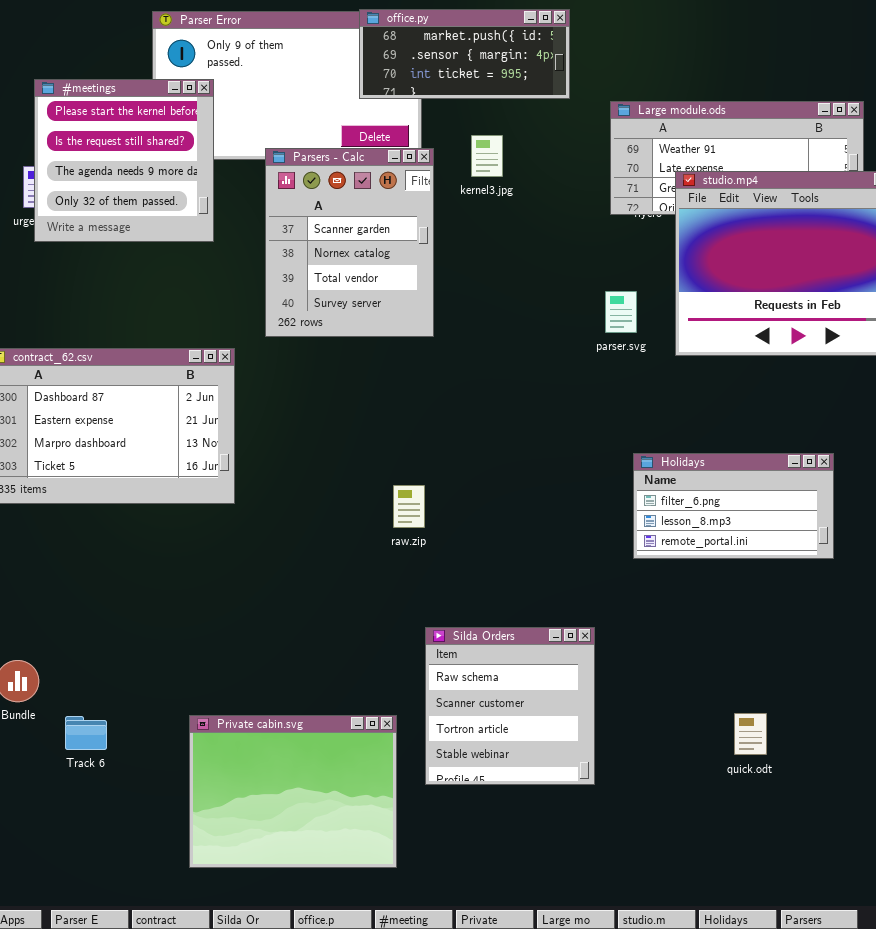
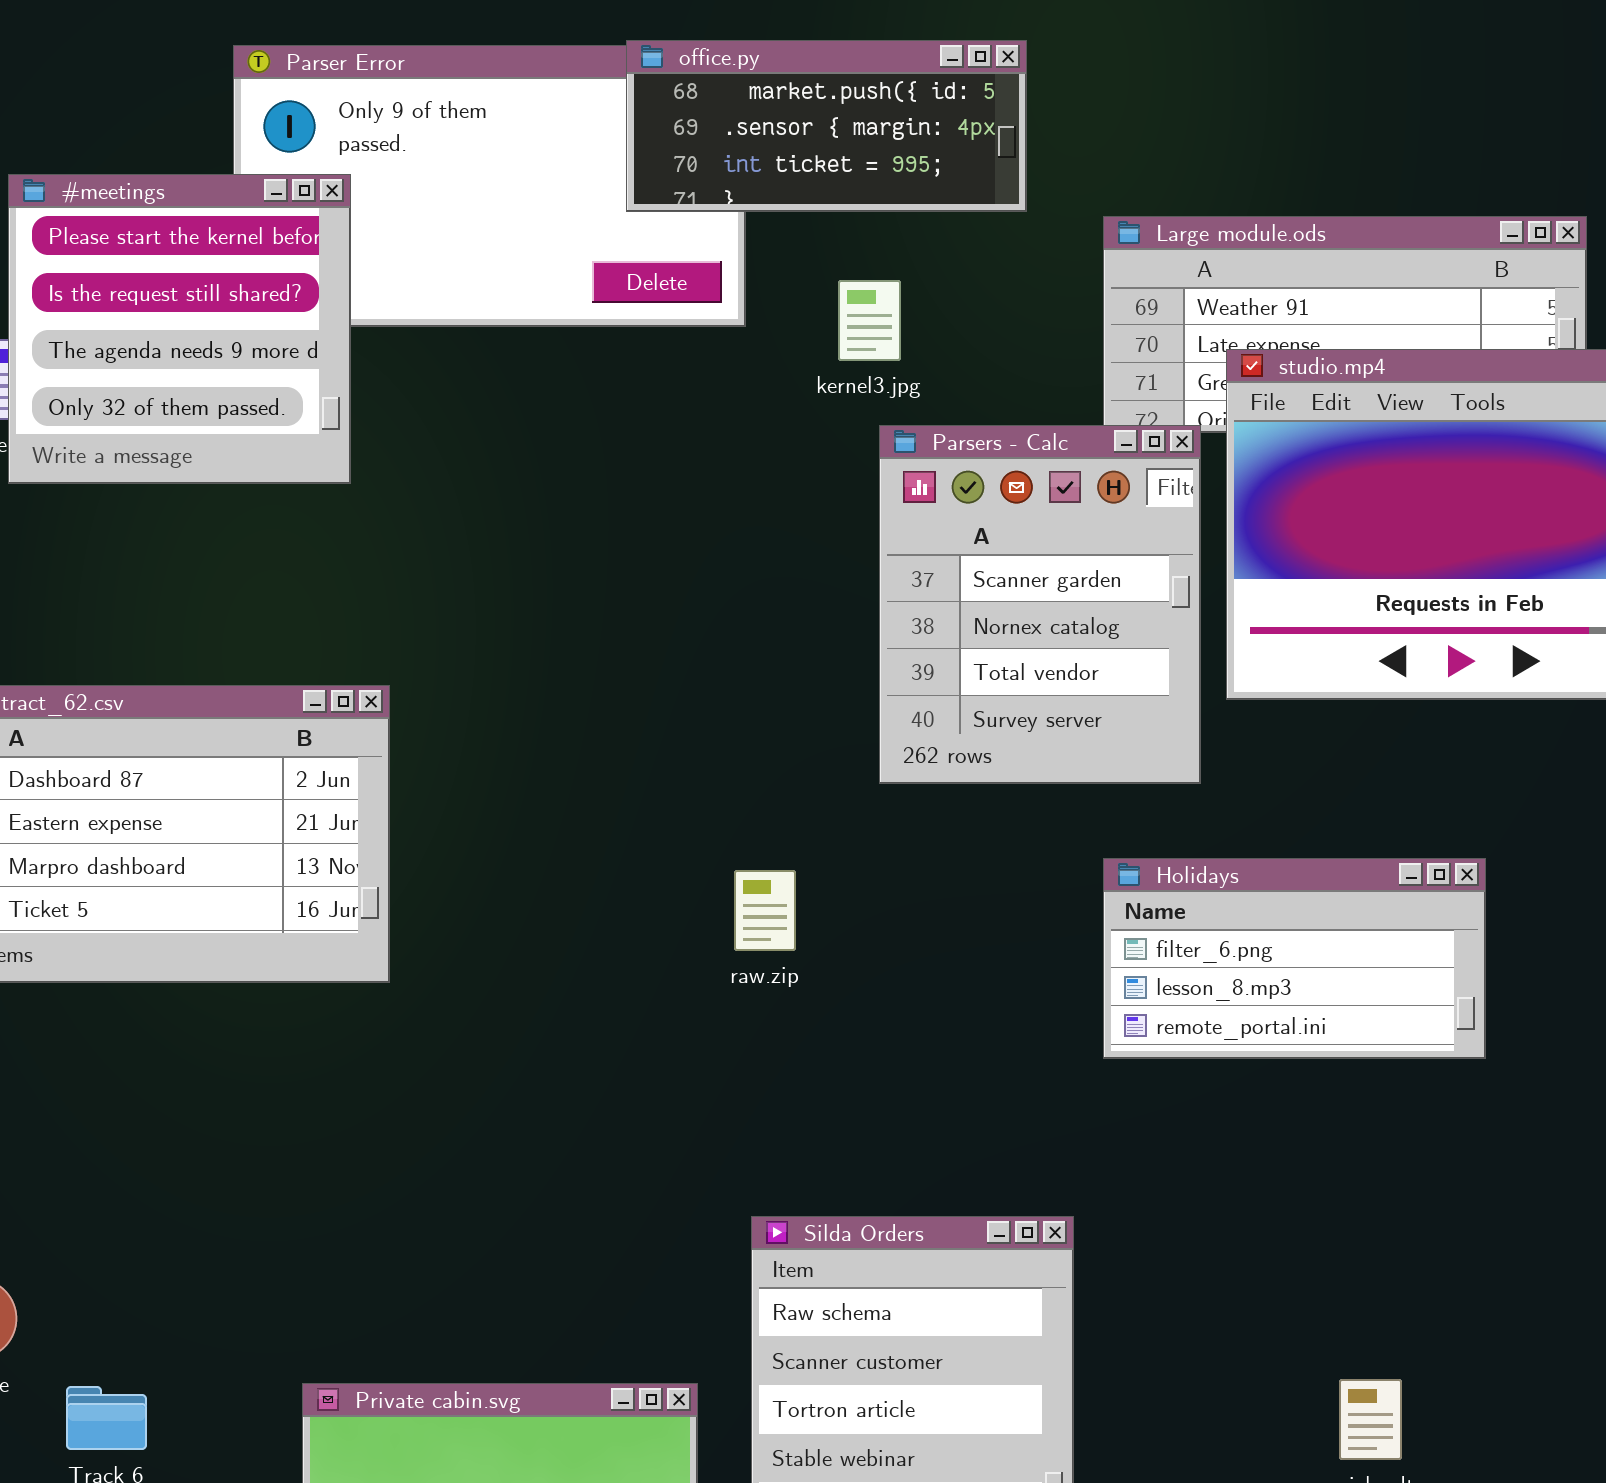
Parsers - Calc: [265,148,434,337] -> [879,425,1201,784], moved
Holidays: [633,453,834,559] -> [1103,858,1486,1059], moved
raw.zip: [393,485,425,528] -> [734,870,796,951], moved

